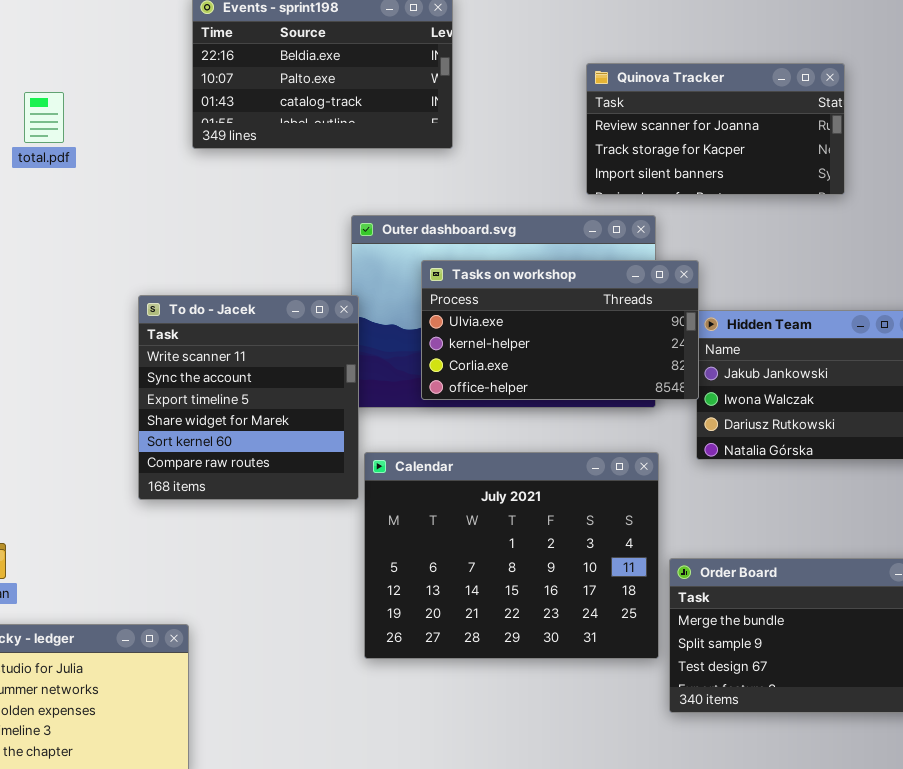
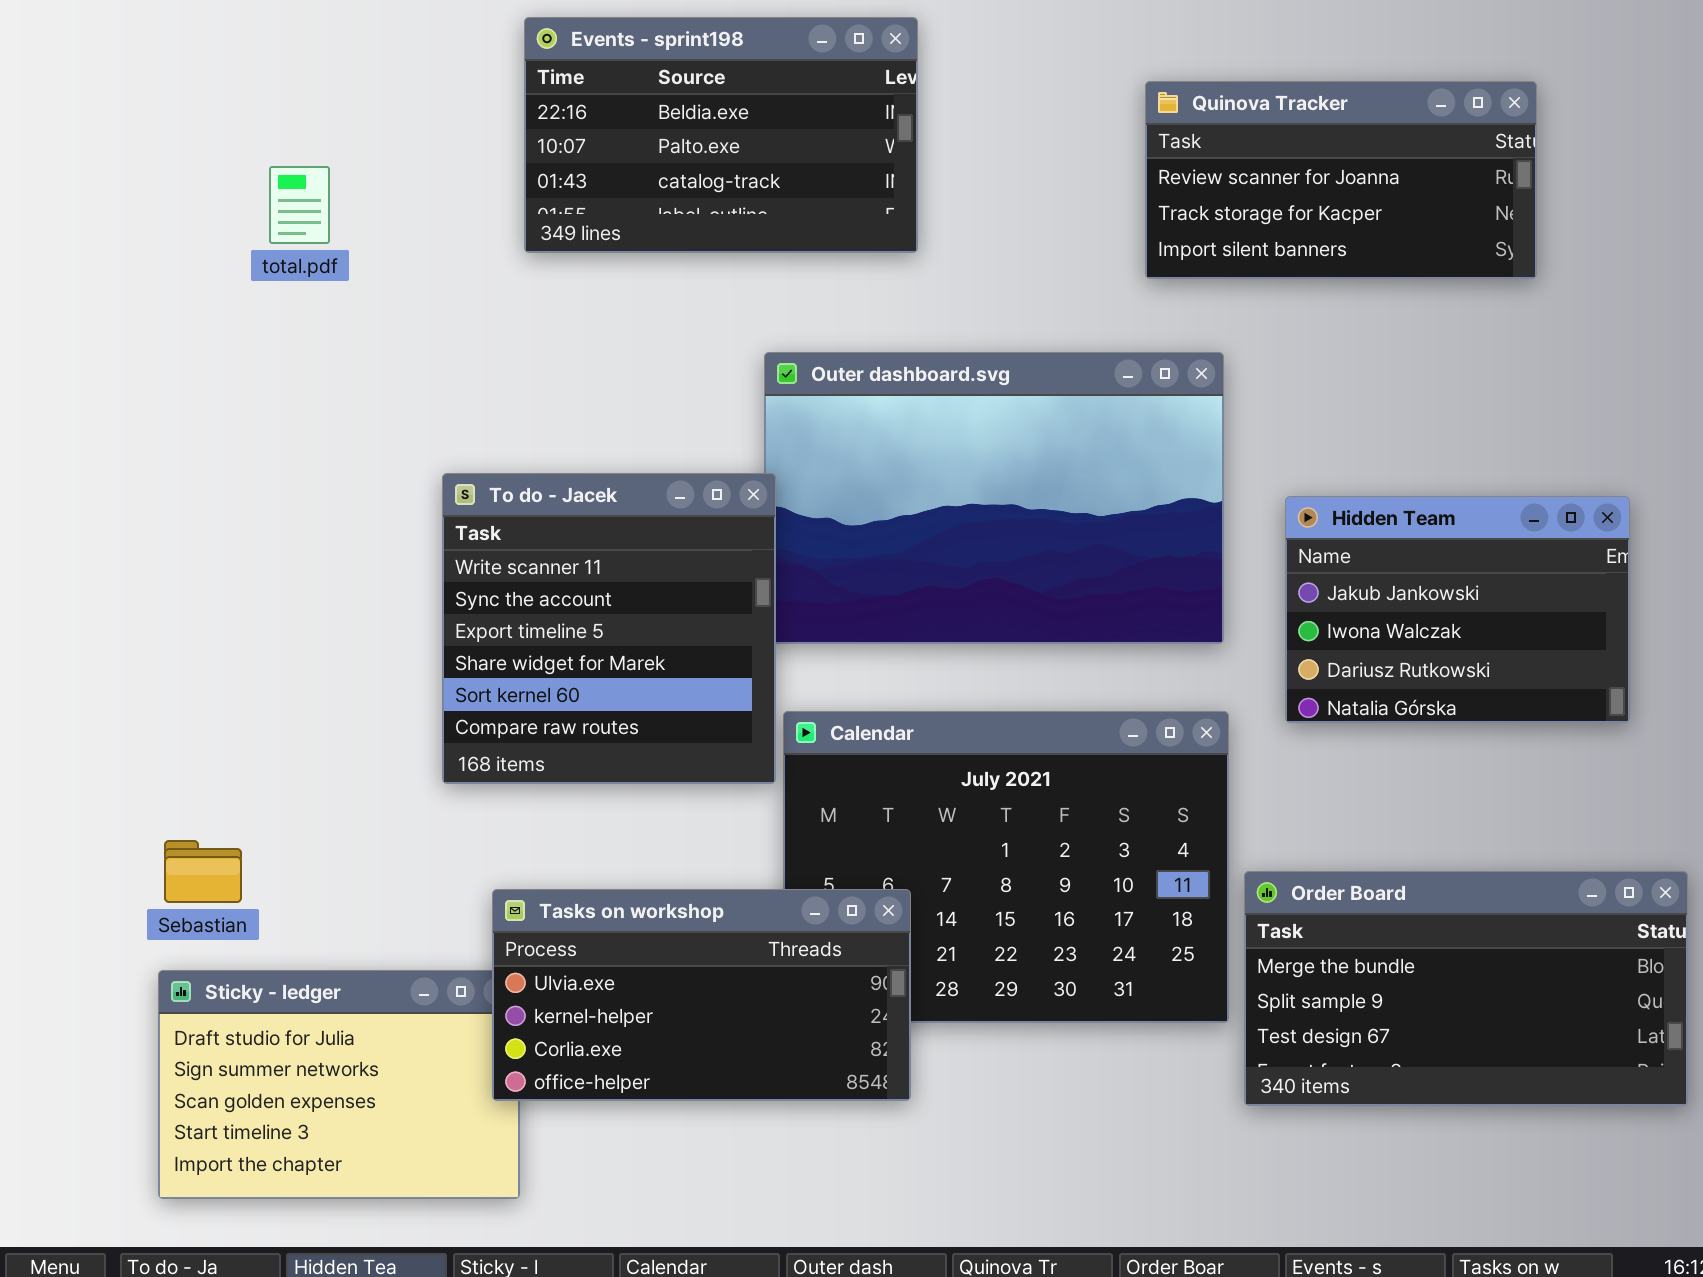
Quinova Tracker: [586,63,845,195] -> [1145,81,1537,279], moved
Tasks on workshop: [421,260,699,400] -> [492,889,911,1101], moved

